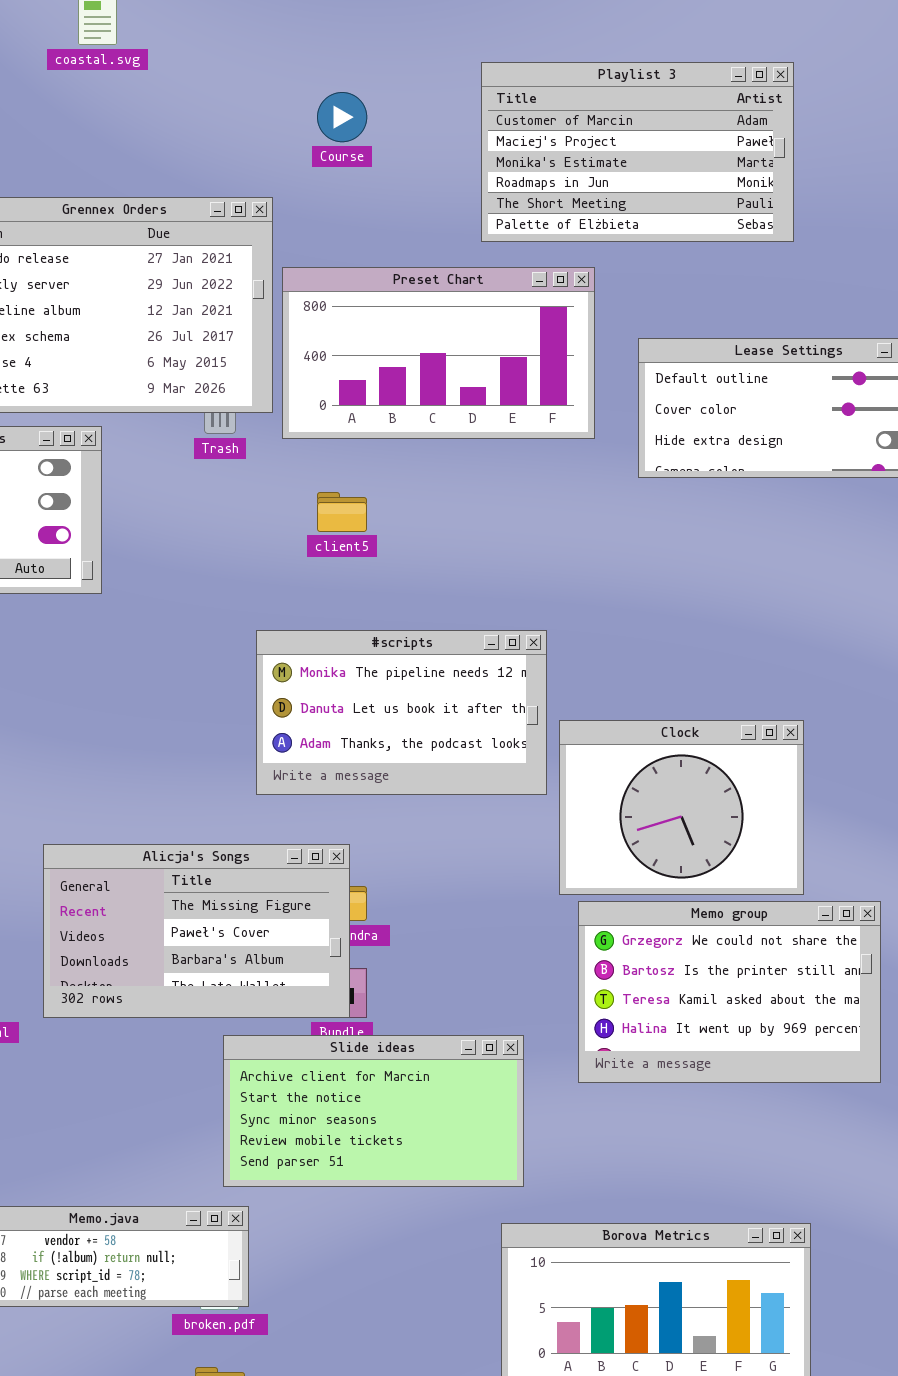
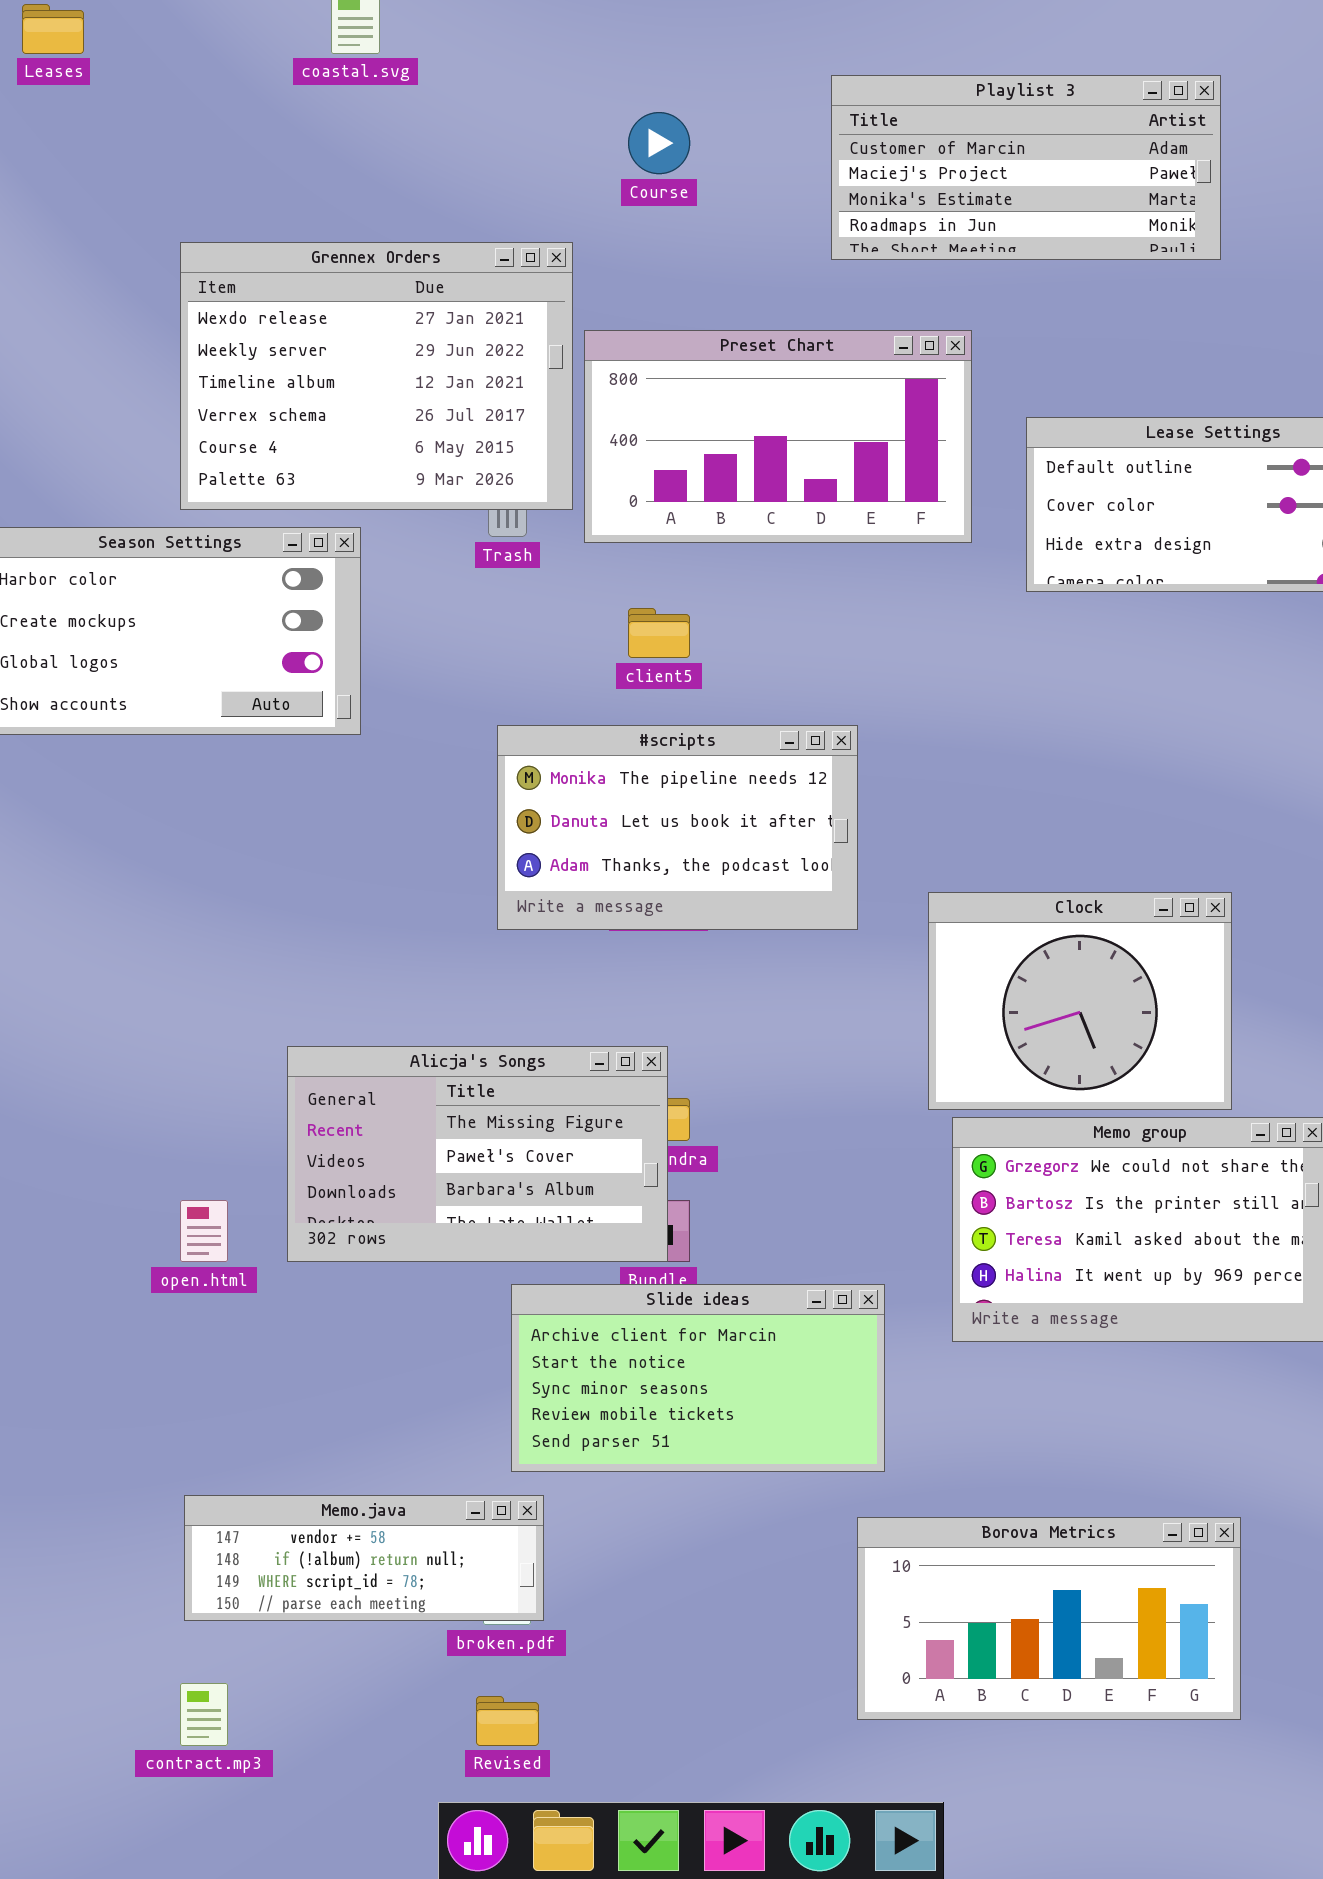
Playlist 3: [481,62,794,242] -> [831,75,1221,260], resized
#scripts: [256,630,547,795] -> [497,725,858,930], moved

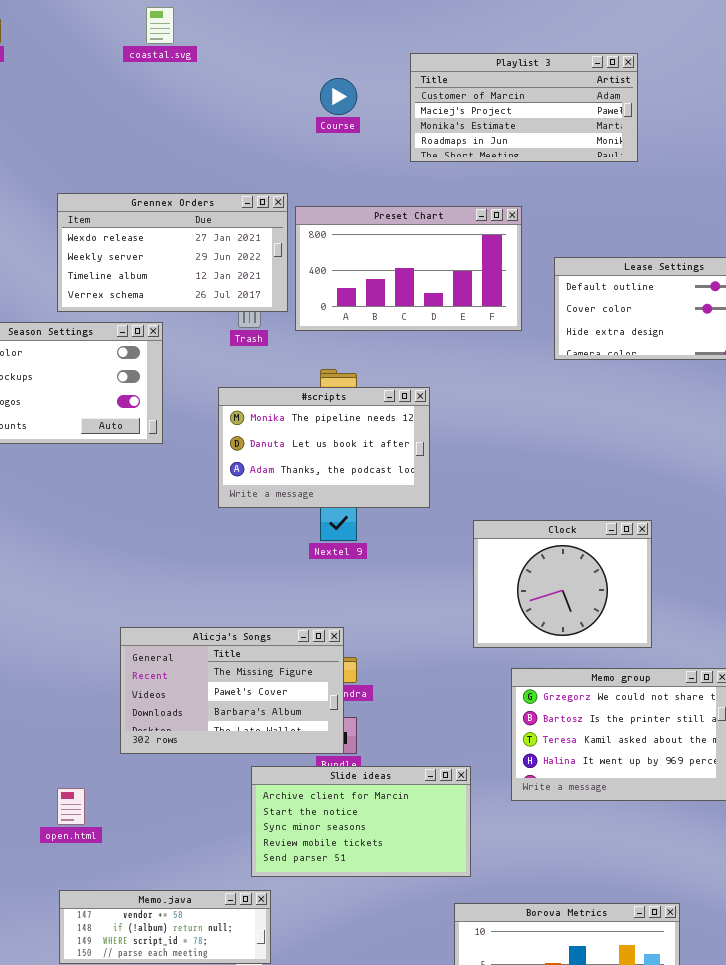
Playlist 3: [831,75,1221,260] -> [410,53,638,162], moved
Grennex Orders: [180,242,573,510] -> [57,193,288,312], resized
#scripts: [497,725,858,930] -> [218,387,430,508], moved
Clock: [928,892,1232,1110] -> [473,520,652,648], moved
open.html: [180,1200,228,1262] -> [57,788,85,825], moved

